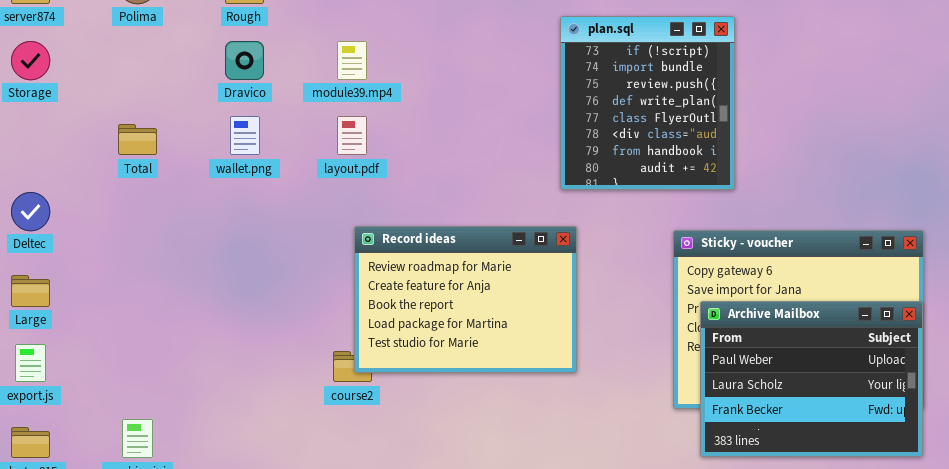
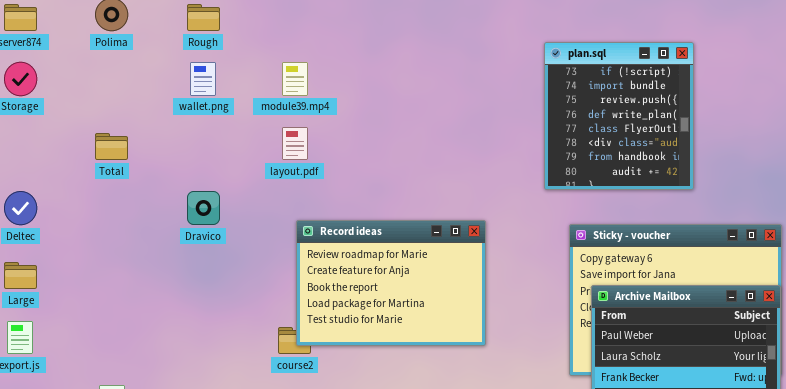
plan.sql: [560,16,735,190] -> [544,42,694,190], moved
Dravico: [225,41,264,80] -> [187,191,220,225], moved
wallet.png: [230,116,260,155] -> [190,62,216,96], moved

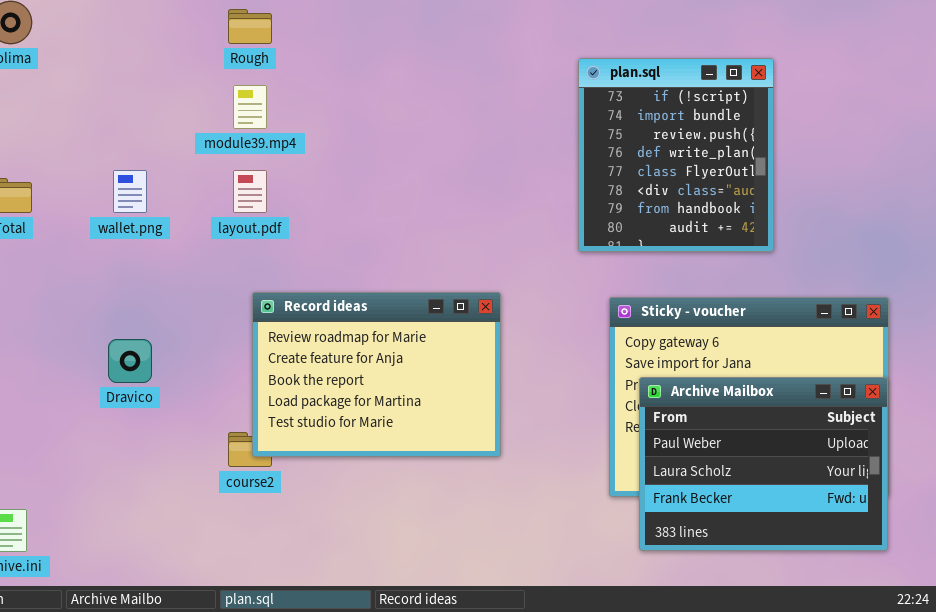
Rough: [187,4,220,31] -> [228,9,272,44], moved
wallet.png: [190,62,216,96] -> [113,170,147,213], moved
Dravico: [187,191,220,225] -> [108,339,152,383], moved

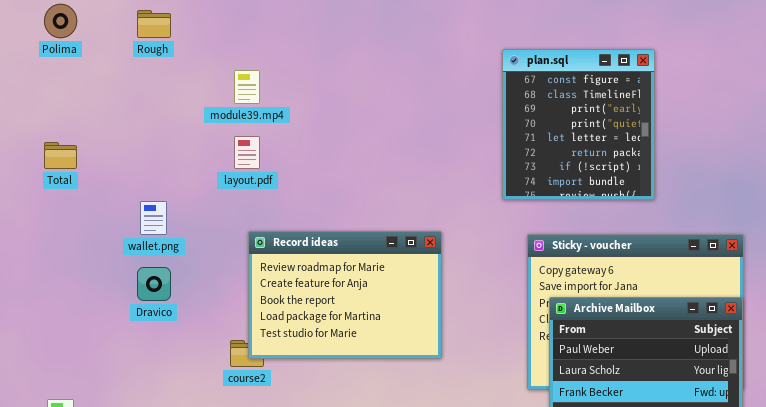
Rough: [228,9,272,44] -> [137,10,171,38], moved
plan.sql: [578,58,774,252] -> [502,49,655,200], scrolled up 6 rows
wallet.png: [113,170,147,213] -> [140,201,167,235], moved

